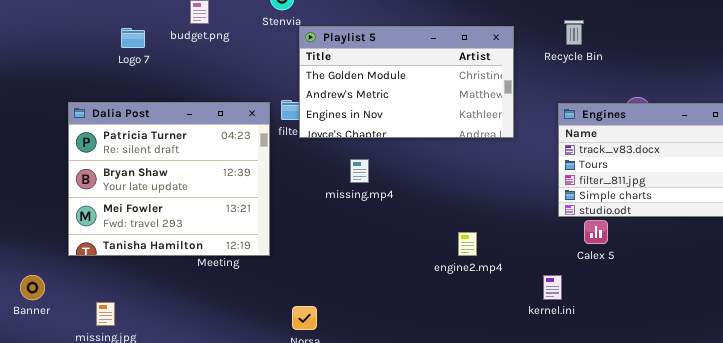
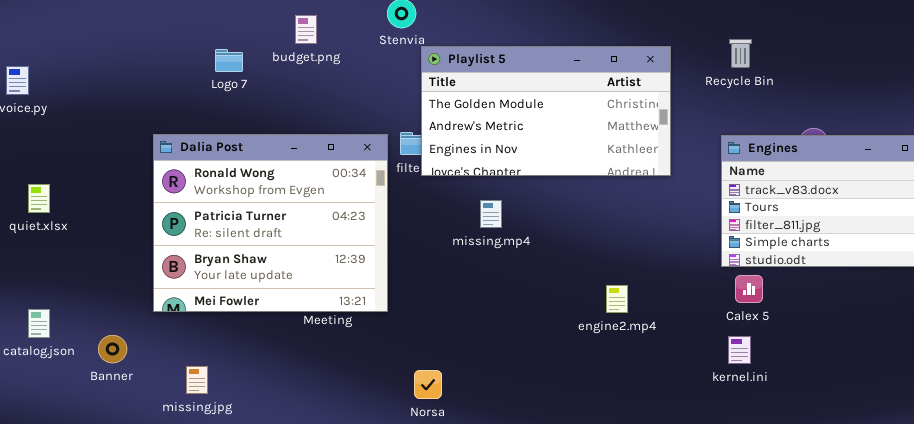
Dalia Post: [68,102,270,256] -> [153,134,388,312], scrolled up 1 row
Calex 5: [584,220,608,244] -> [735,275,763,303], moved
kernel.ini: [543,275,562,300] -> [728,336,751,364], moved

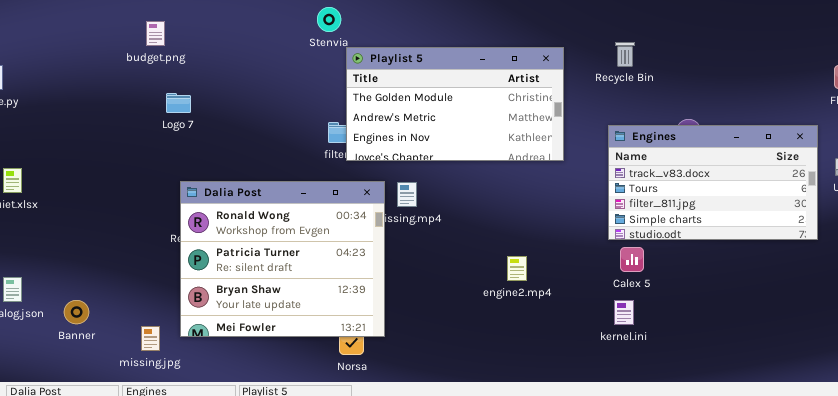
budget.png: [295,15,317,44] -> [146,21,165,46], moved
Logo 7: [215,49,243,72] -> [166,93,191,113], moved
Dalia Post: [153,134,388,312] -> [180,181,385,337], moved

